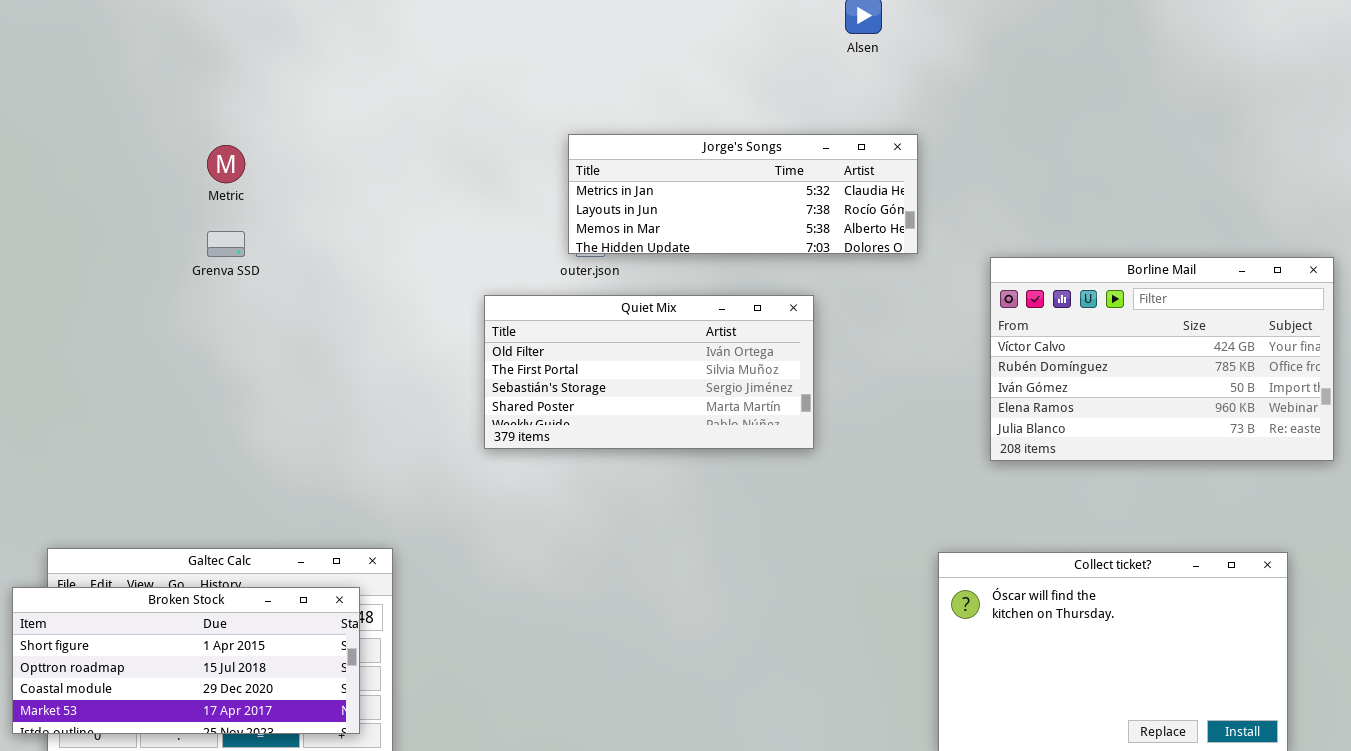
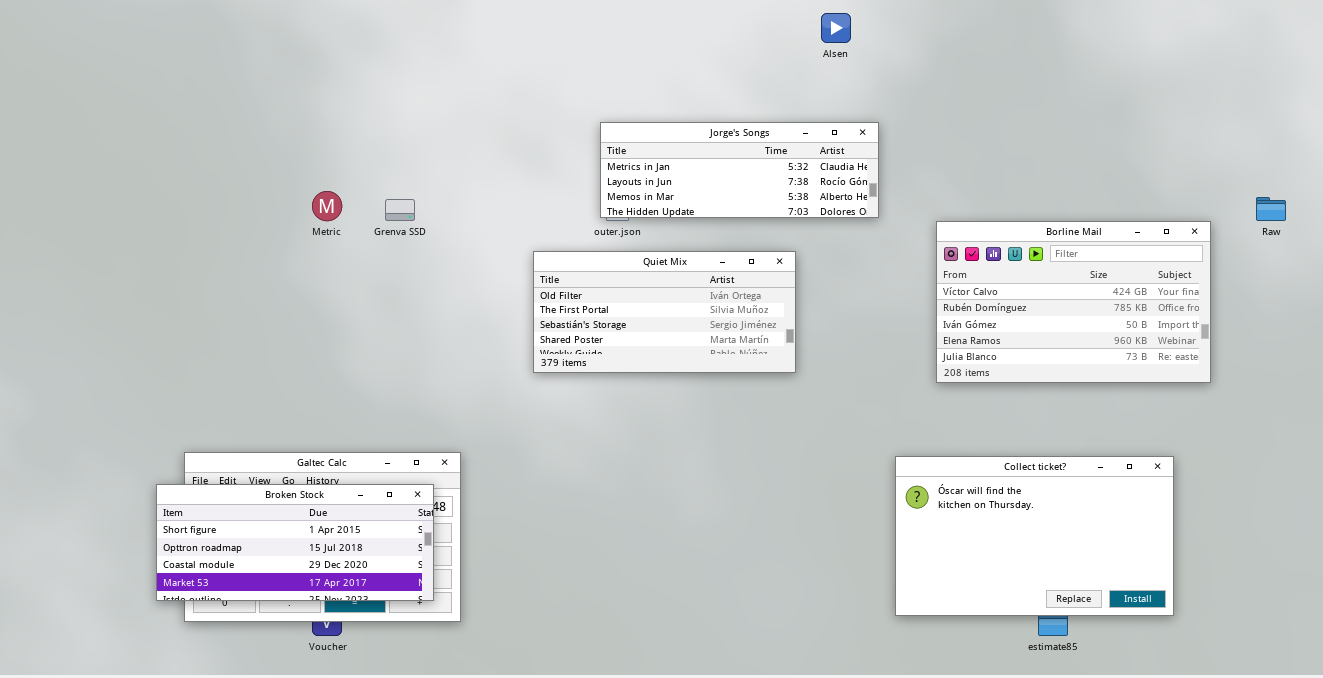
Metric: [207,145,245,183] -> [312,191,342,221], moved
Grenva SSD: [207,231,245,257] -> [385,199,415,221], moved

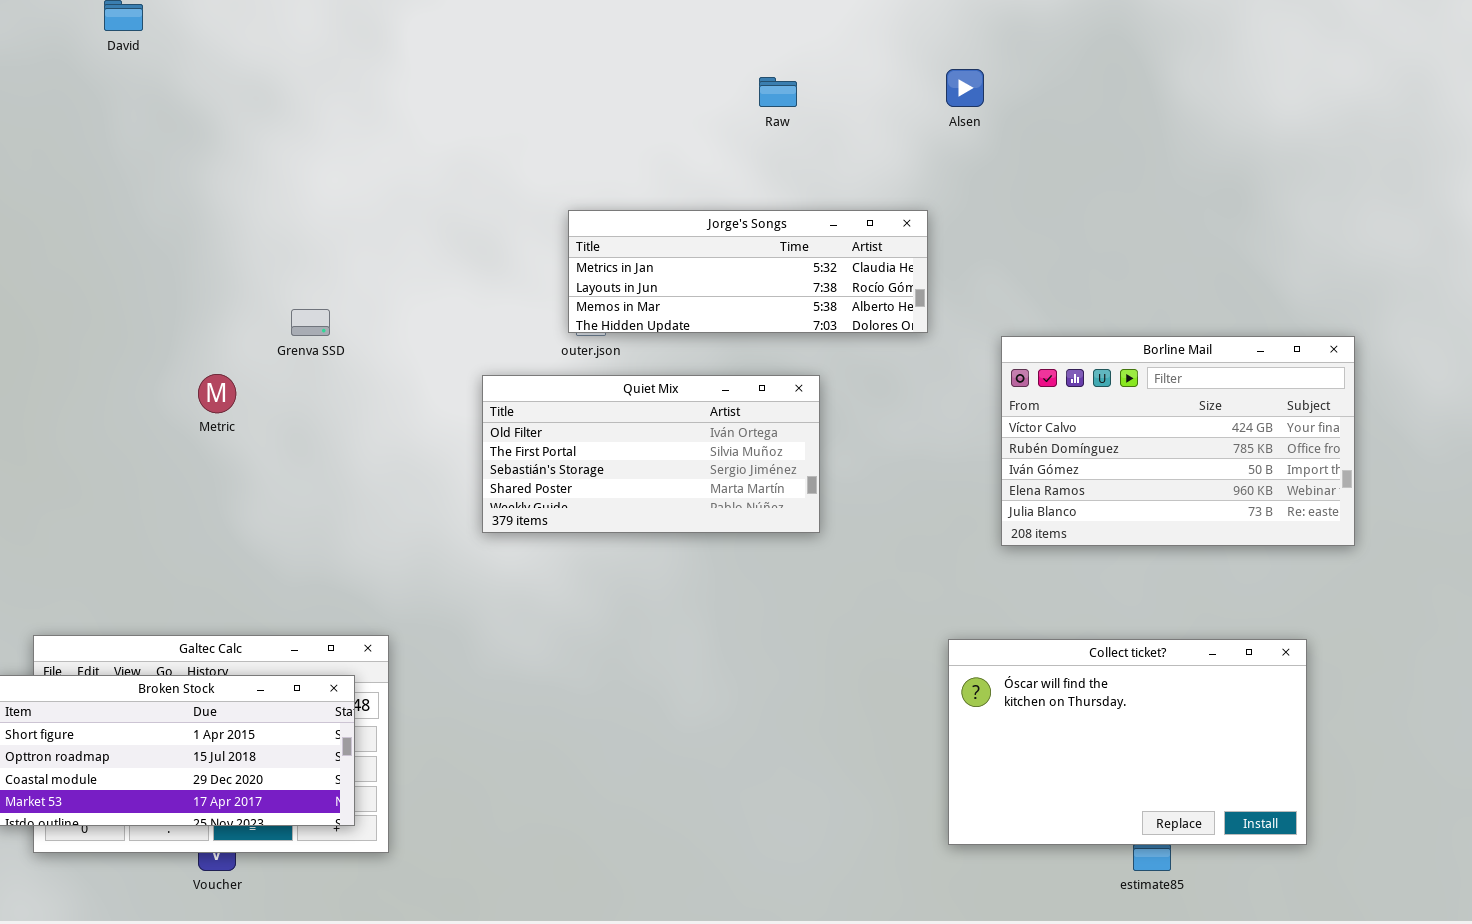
Alsen: [821,13,851,43] -> [946,69,984,107], moved
Metric: [312,191,342,221] -> [198,374,236,413], moved
Raw: [1256,197,1286,221] -> [759,77,797,107], moved

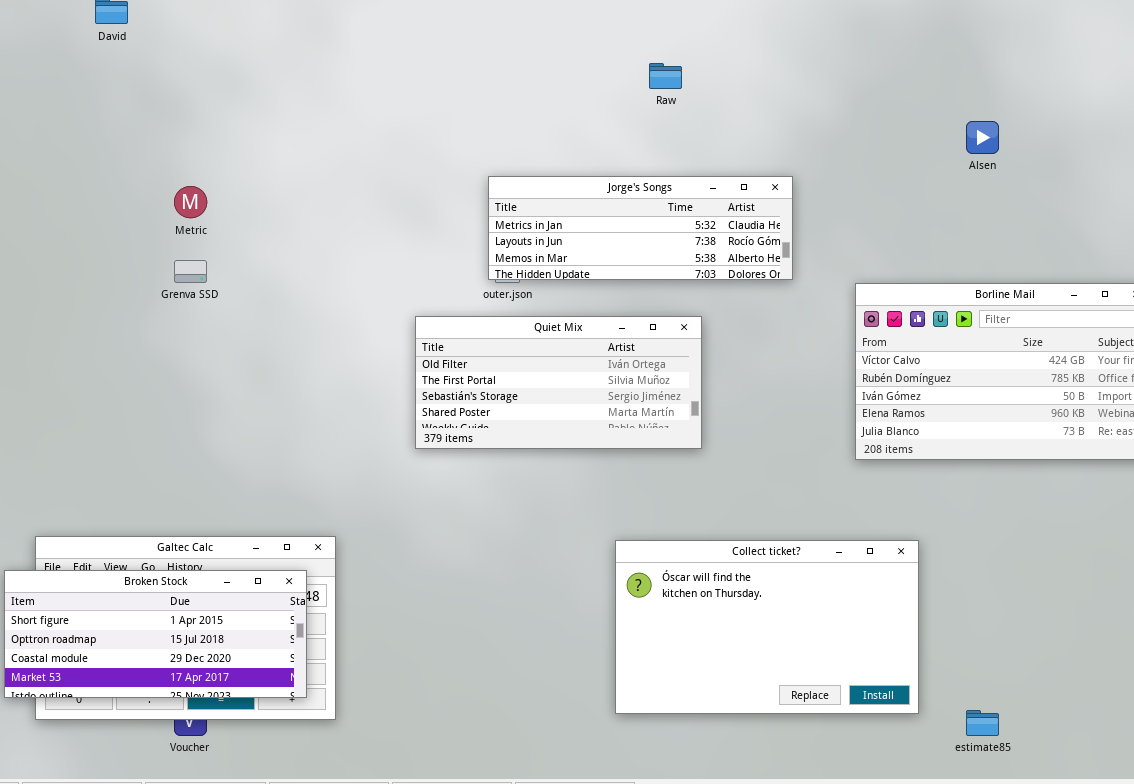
Alsen: [946,69,984,107] -> [966,121,999,154], moved
Grenva SSD: [291,309,330,336] -> [174,260,207,283], moved
Metric: [198,374,236,413] -> [174,186,207,218], moved
Collect ticket?: [948,639,1307,845] -> [615,540,919,714], moved

